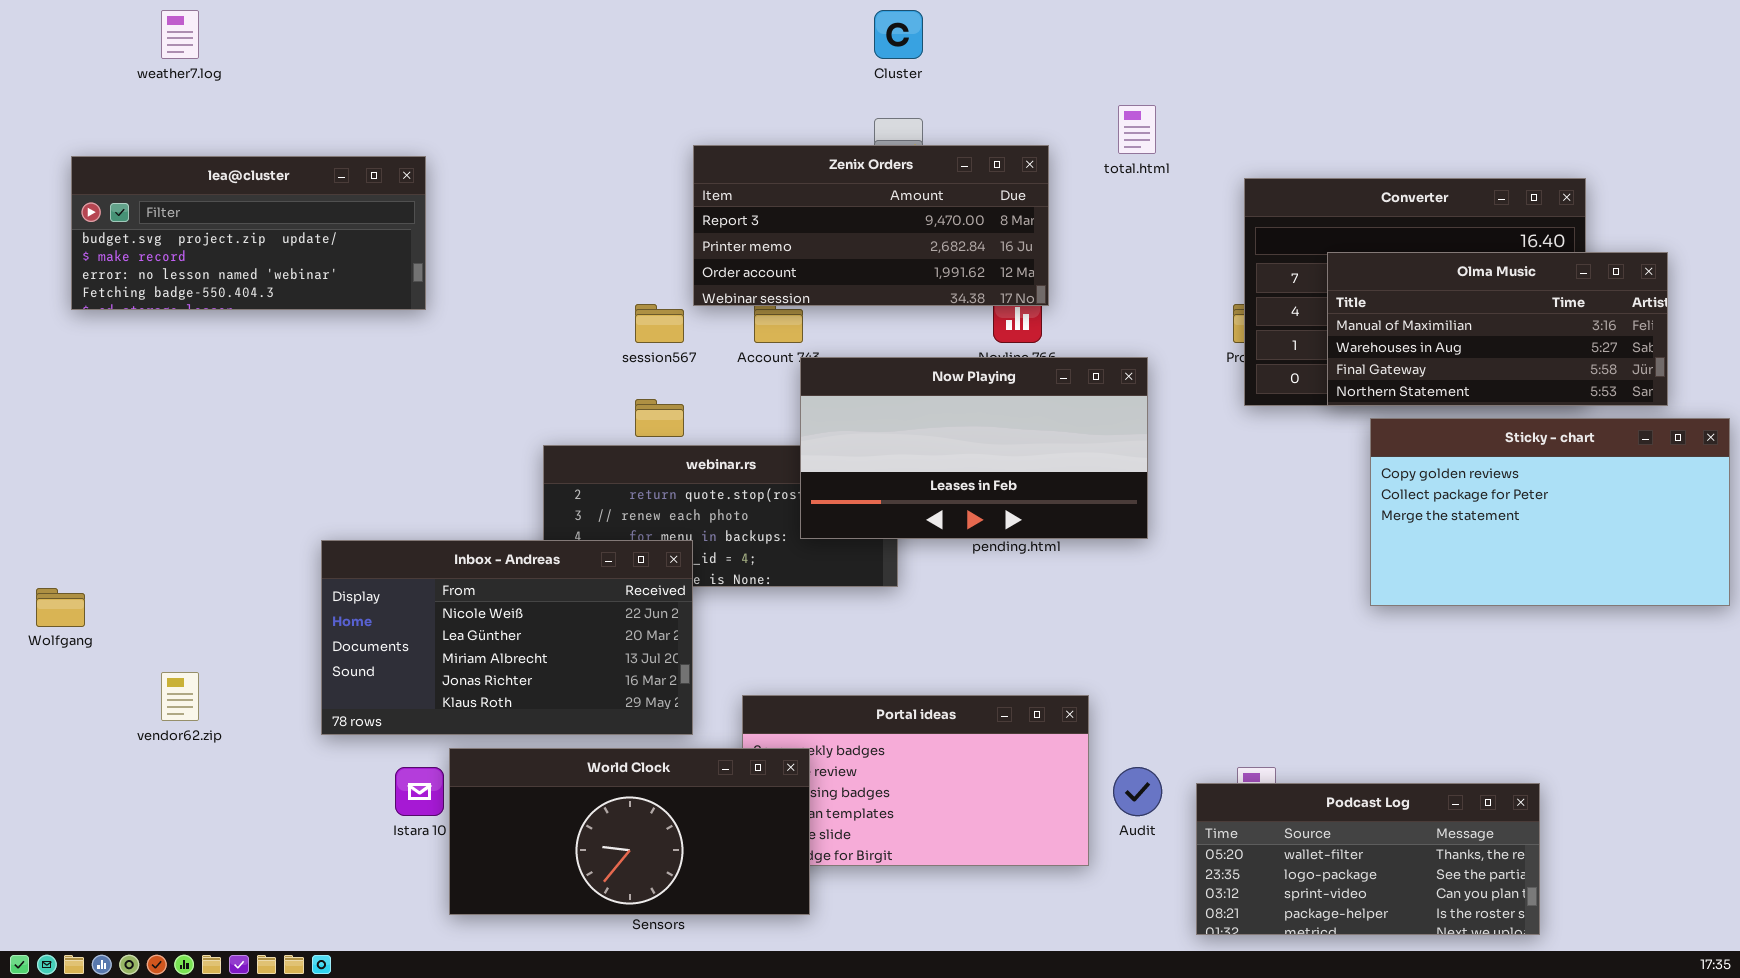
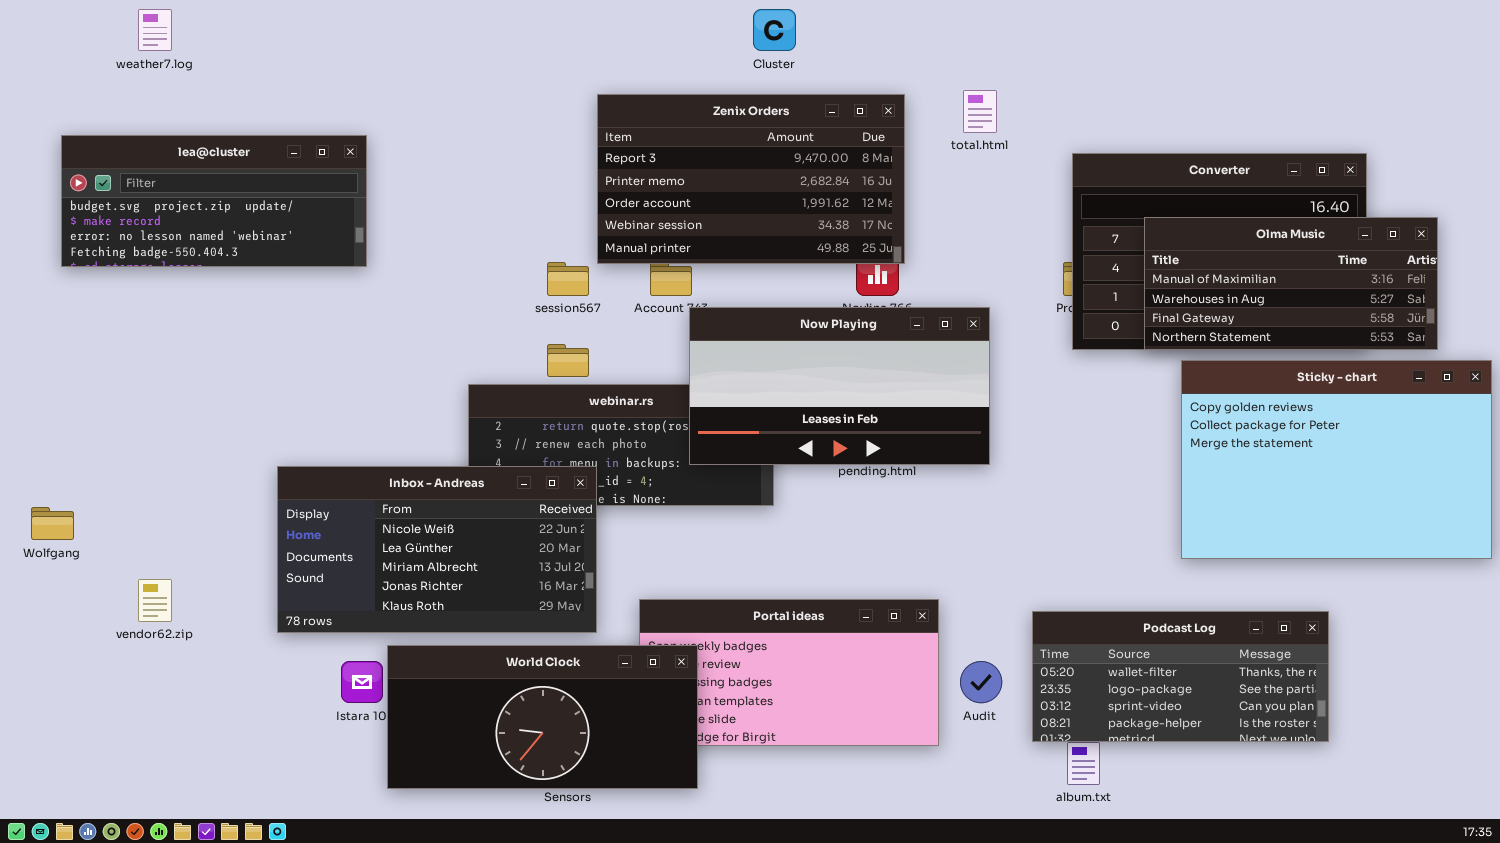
Zenix Orders: [693,145,1049,306] -> [597,94,905,264], resized
Sticky - chart: [1370,418,1730,606] -> [1181,360,1492,559], resized
Podcast Log: [1196,783,1540,935] -> [1032,611,1329,742], moved

